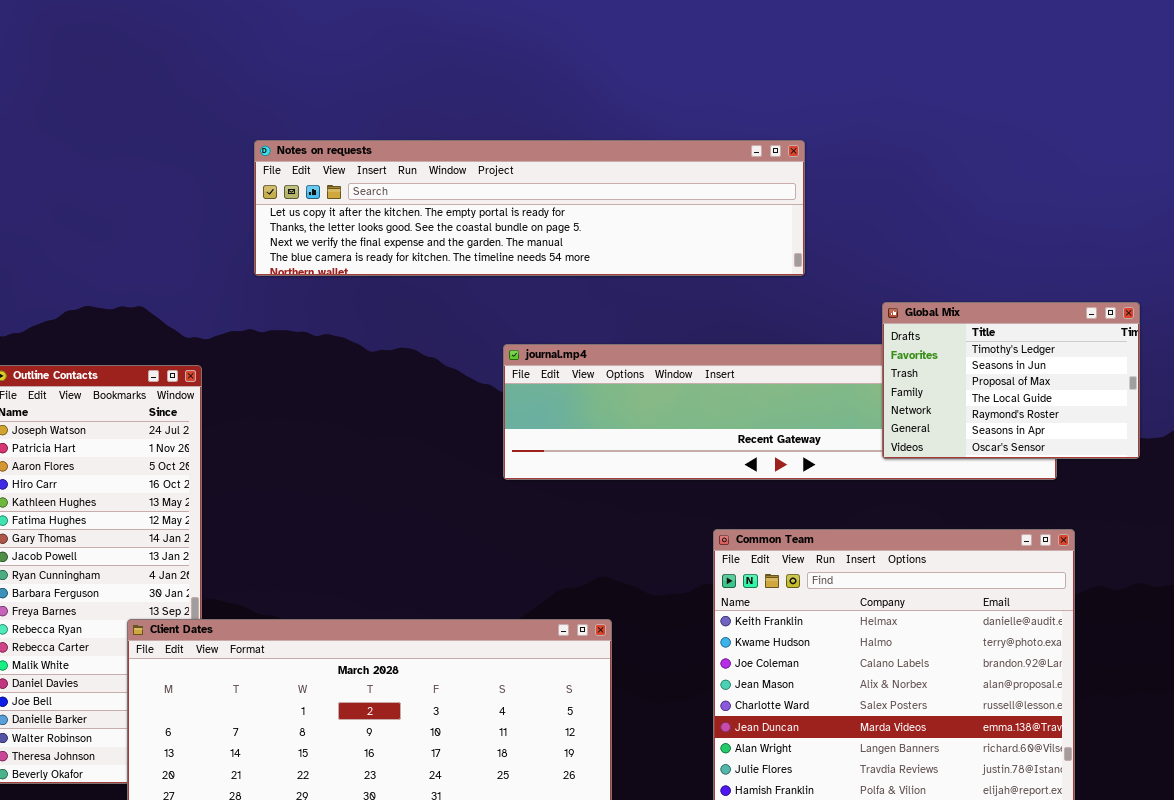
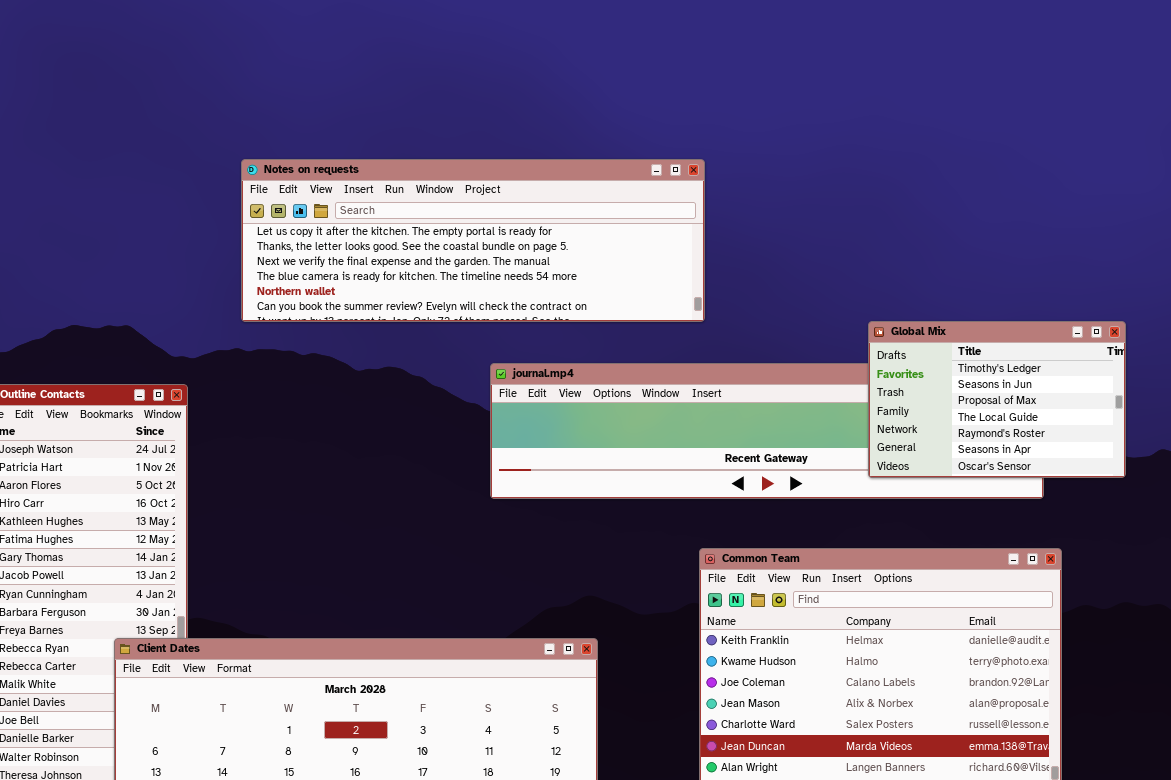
Notes on requests: [254,140,805,276] -> [241,159,705,322], resized

